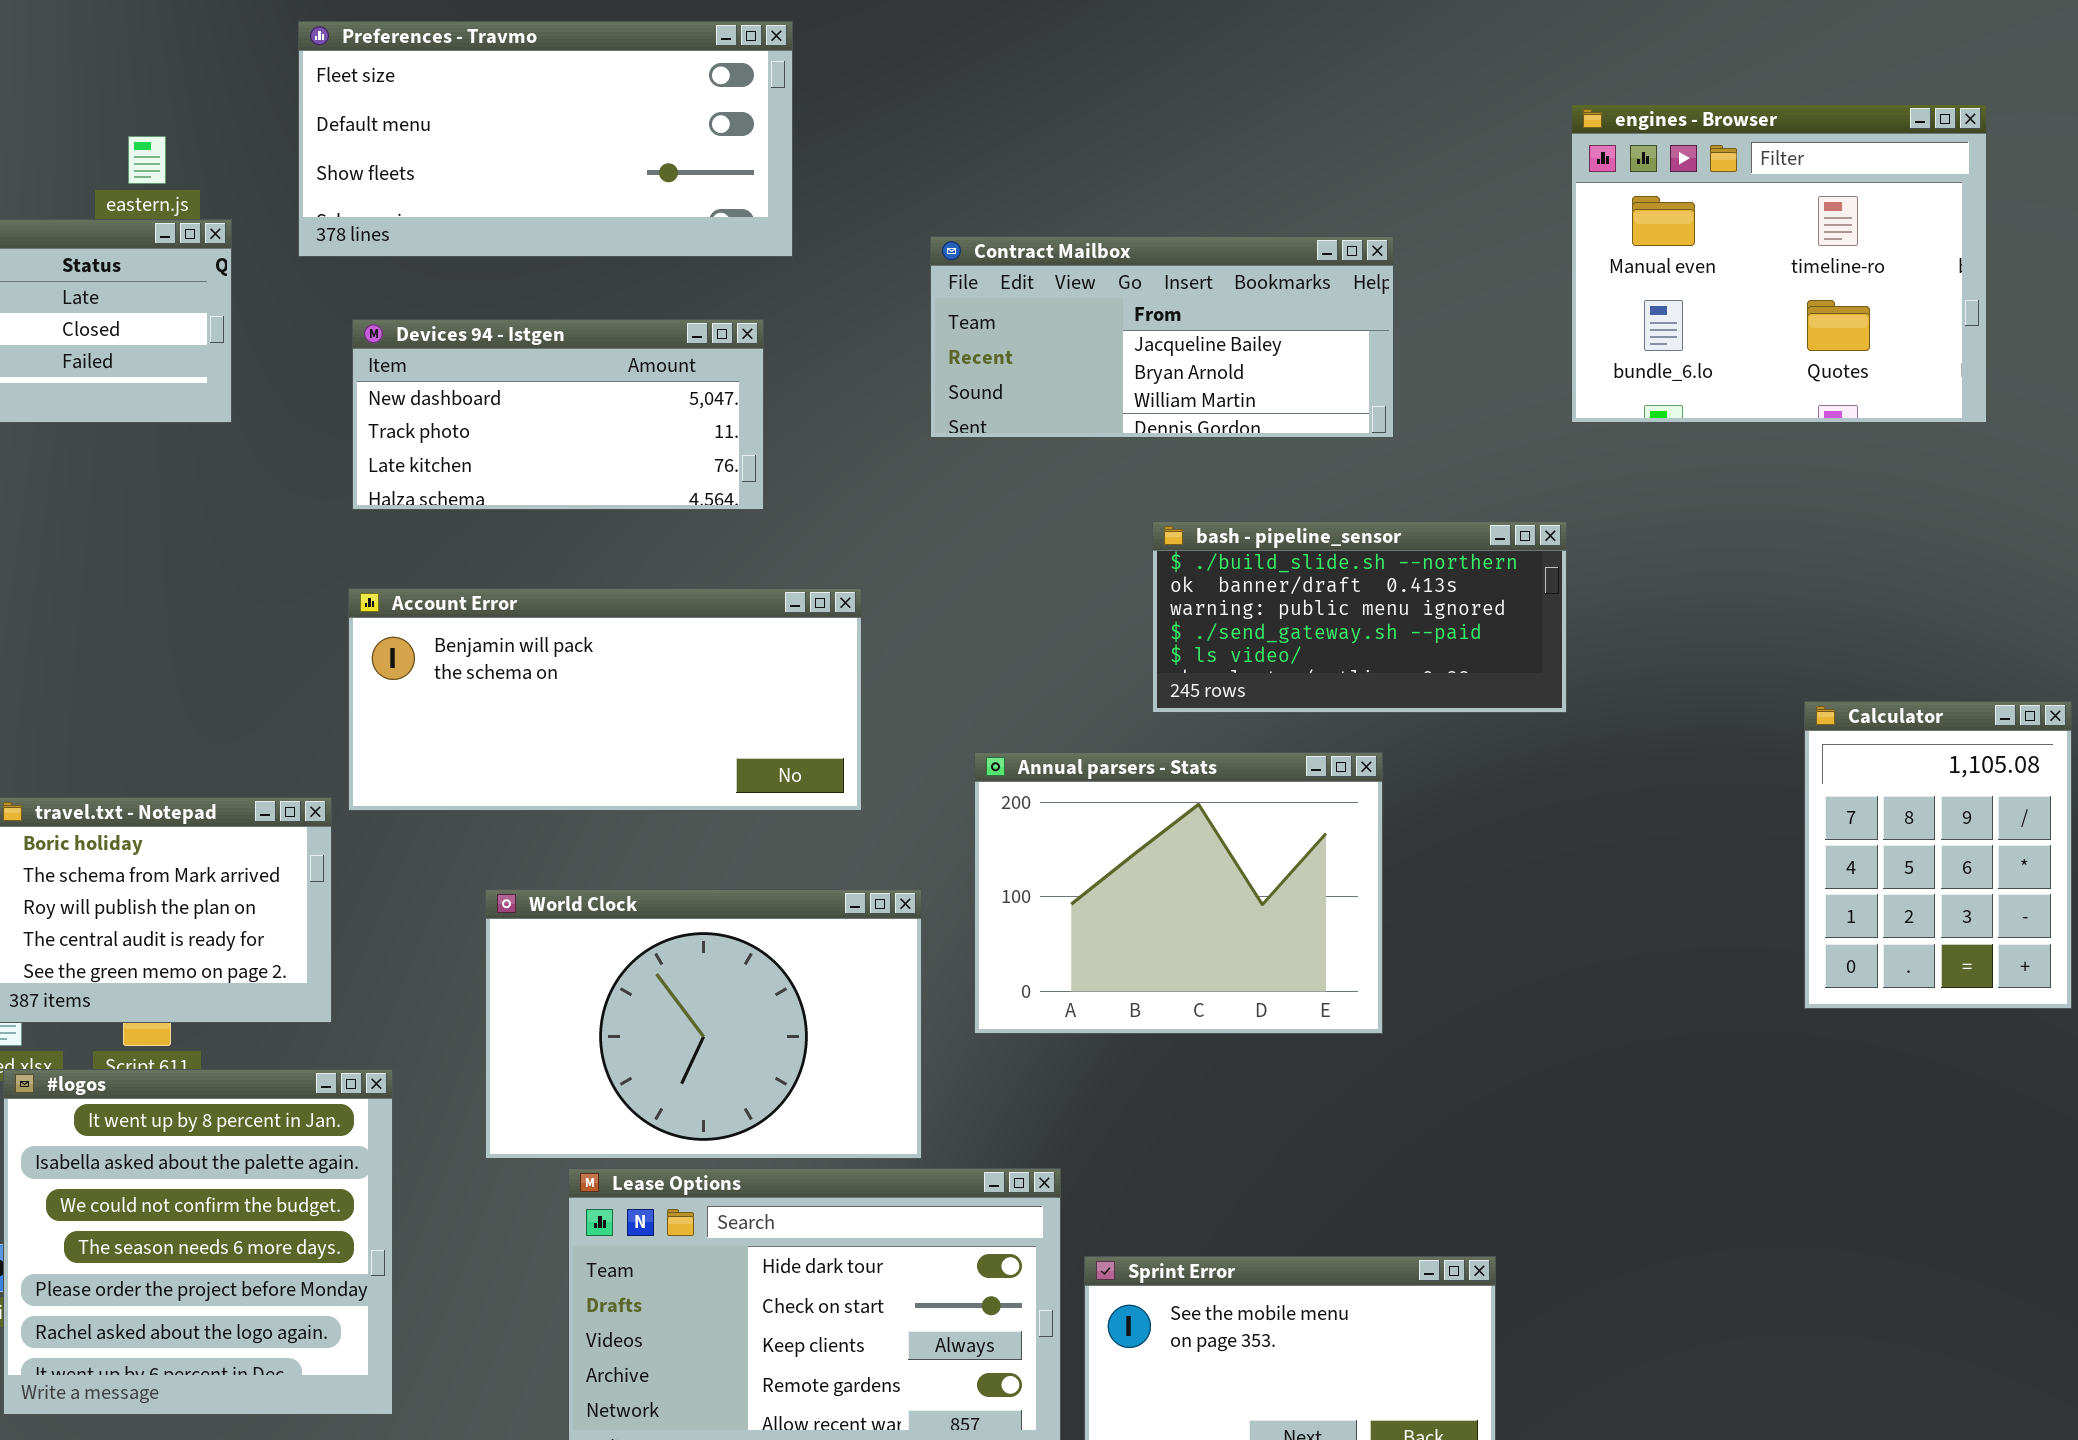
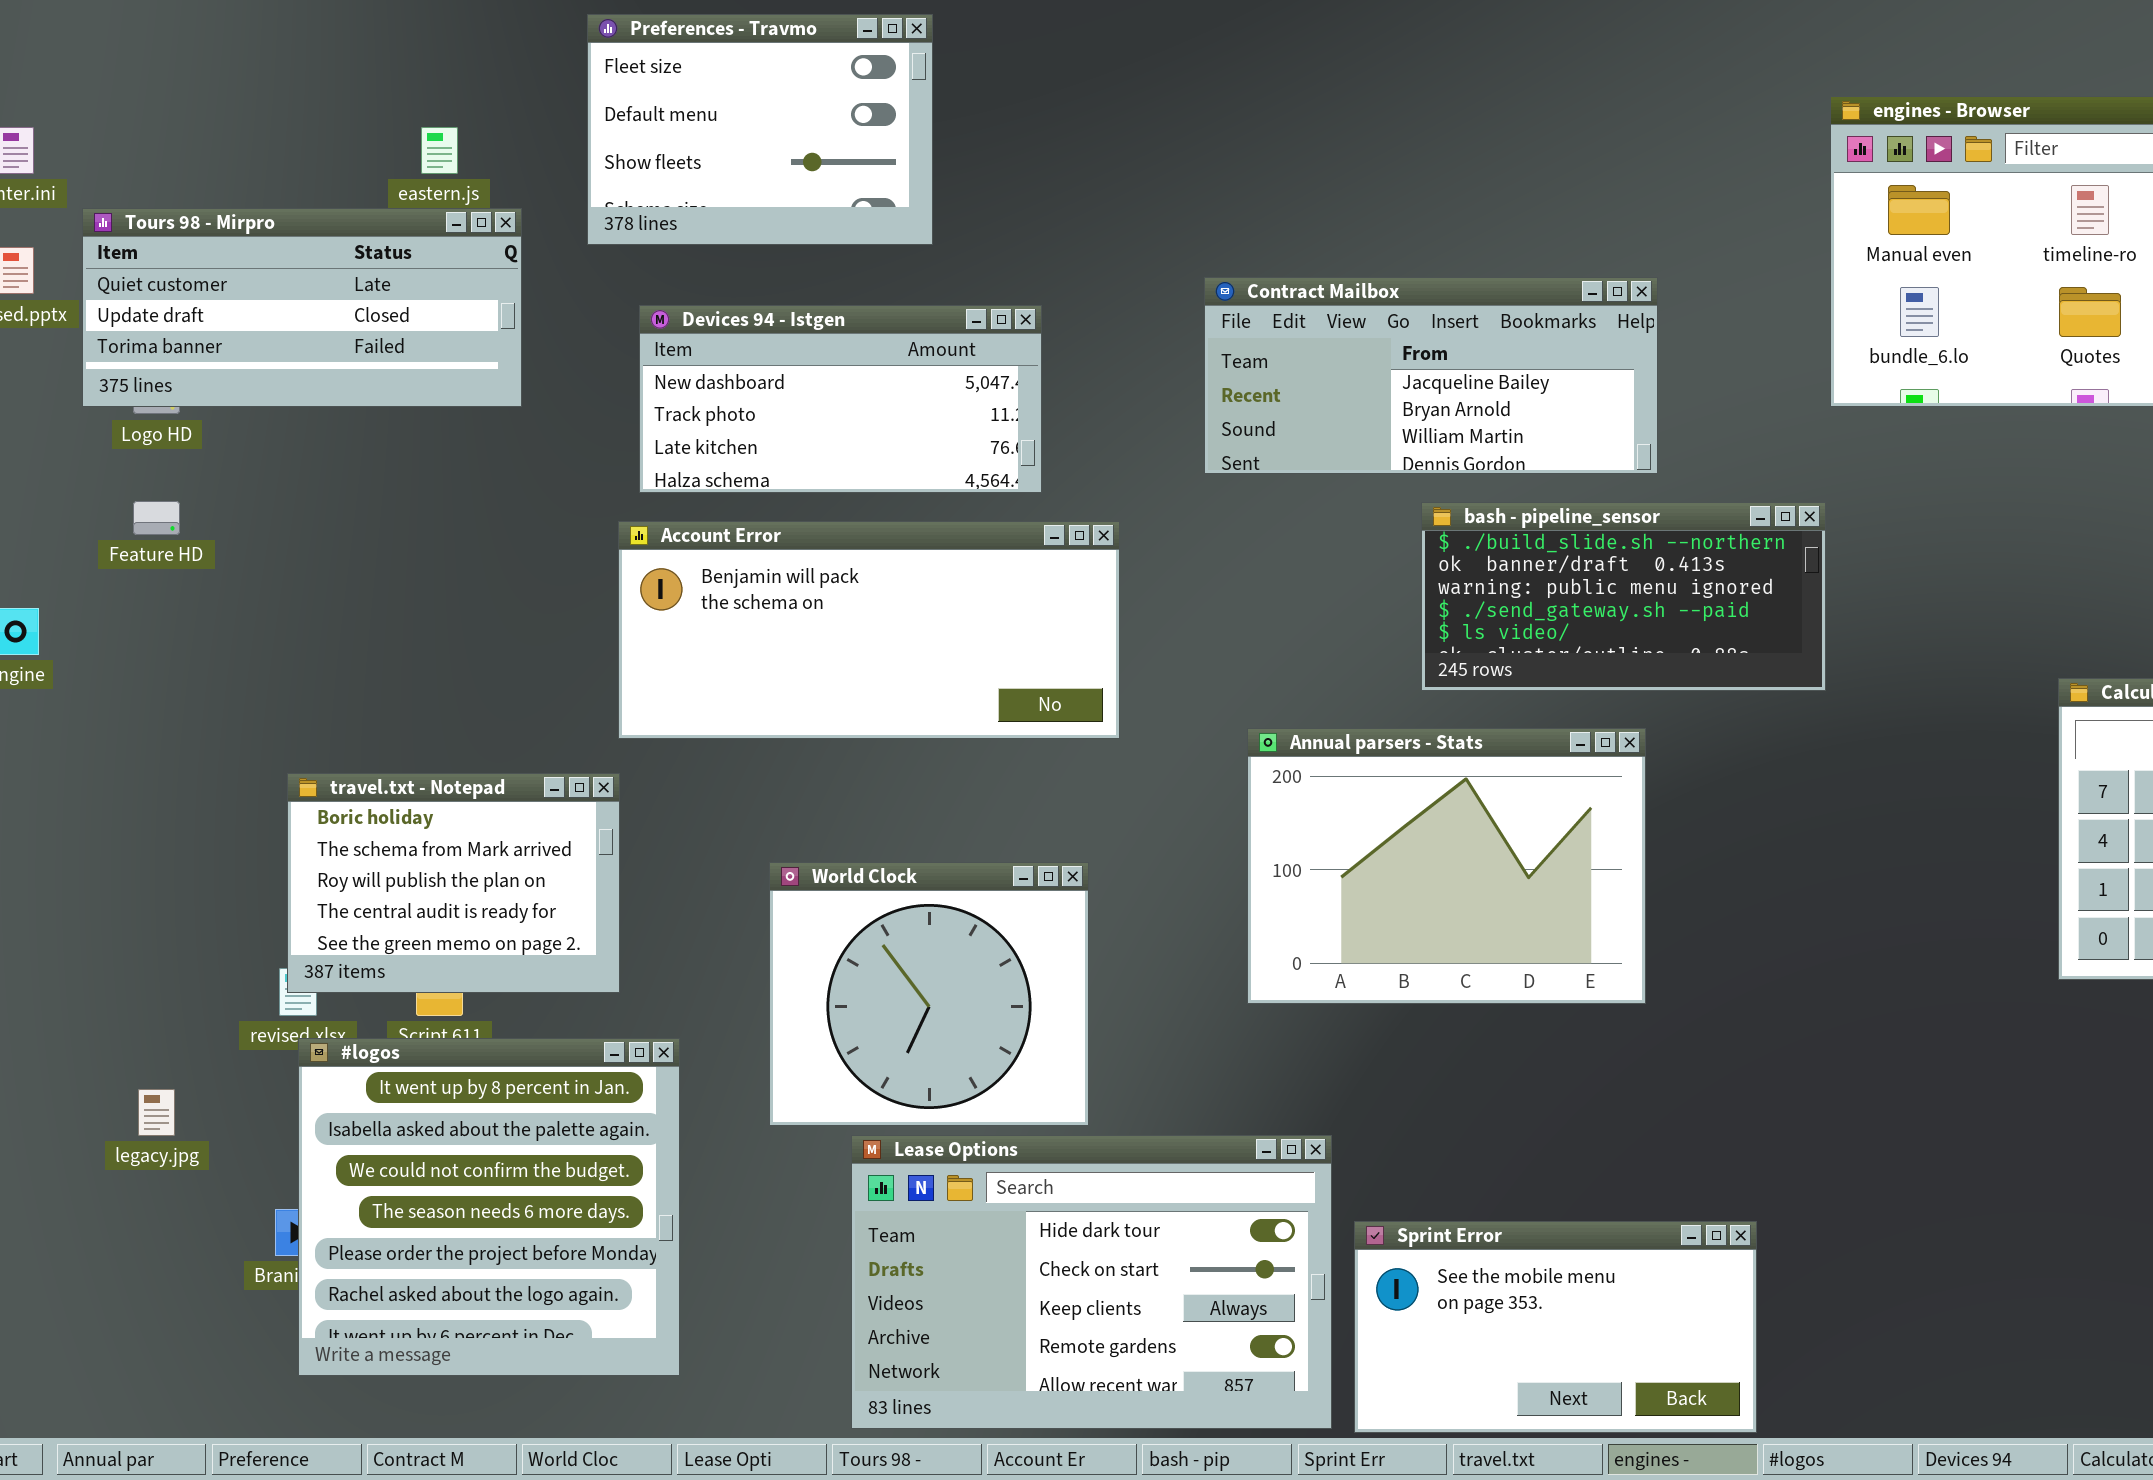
Preferences - Travmo: [298,21,793,257] -> [587,14,933,245], resized
Contract Mailbox: [930,236,1394,438] -> [1204,277,1658,474], moved
Account Error: [348,588,862,811] -> [618,521,1120,739], moved
World Clock: [485,889,922,1159] -> [769,862,1089,1126], resized

